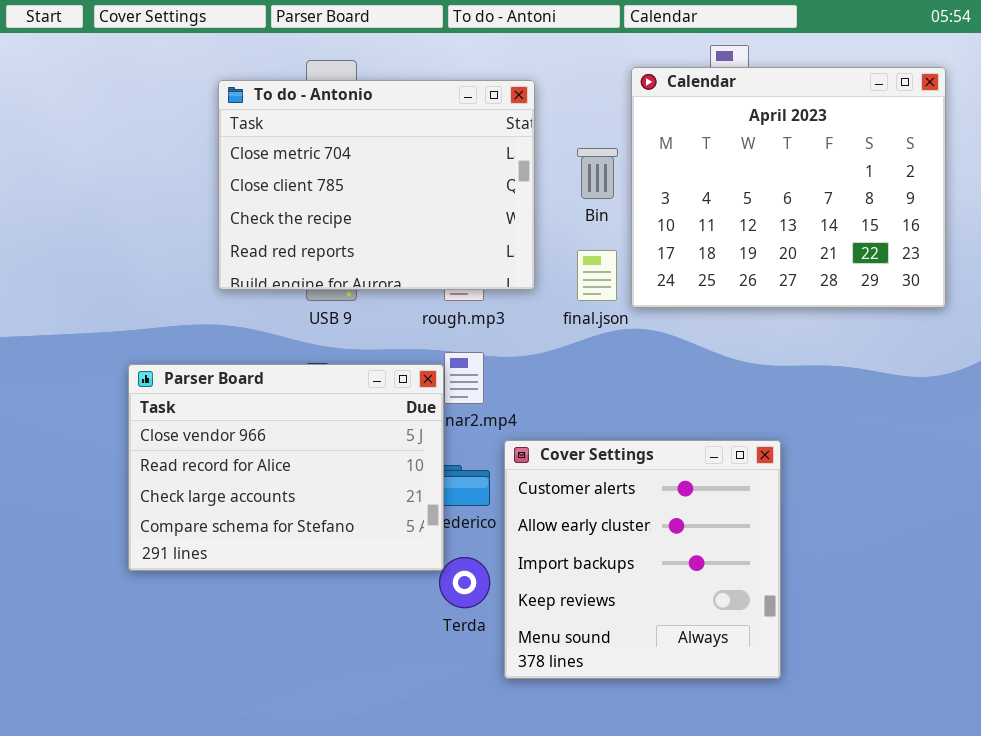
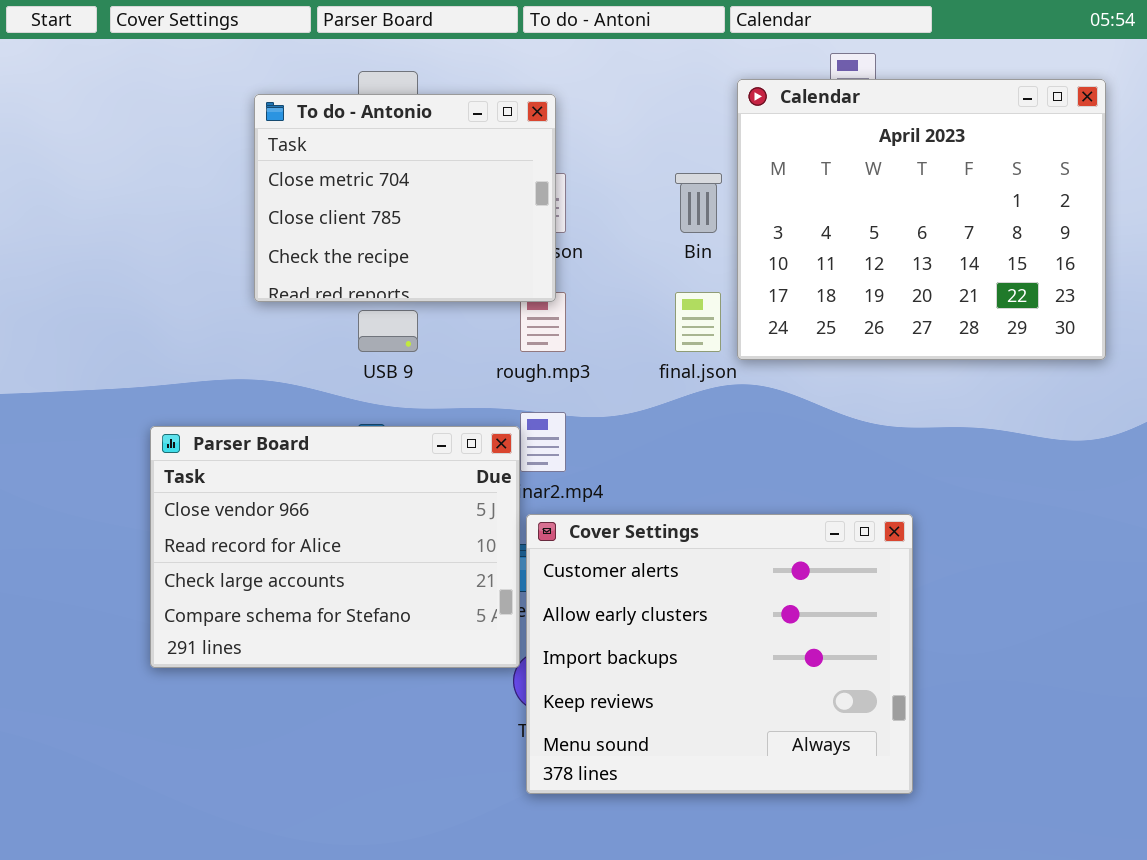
To do - Antonio: [218,80,535,290] -> [254,94,556,302], resized
Cover Settings: [504,440,781,679] -> [526,514,913,794], resized

